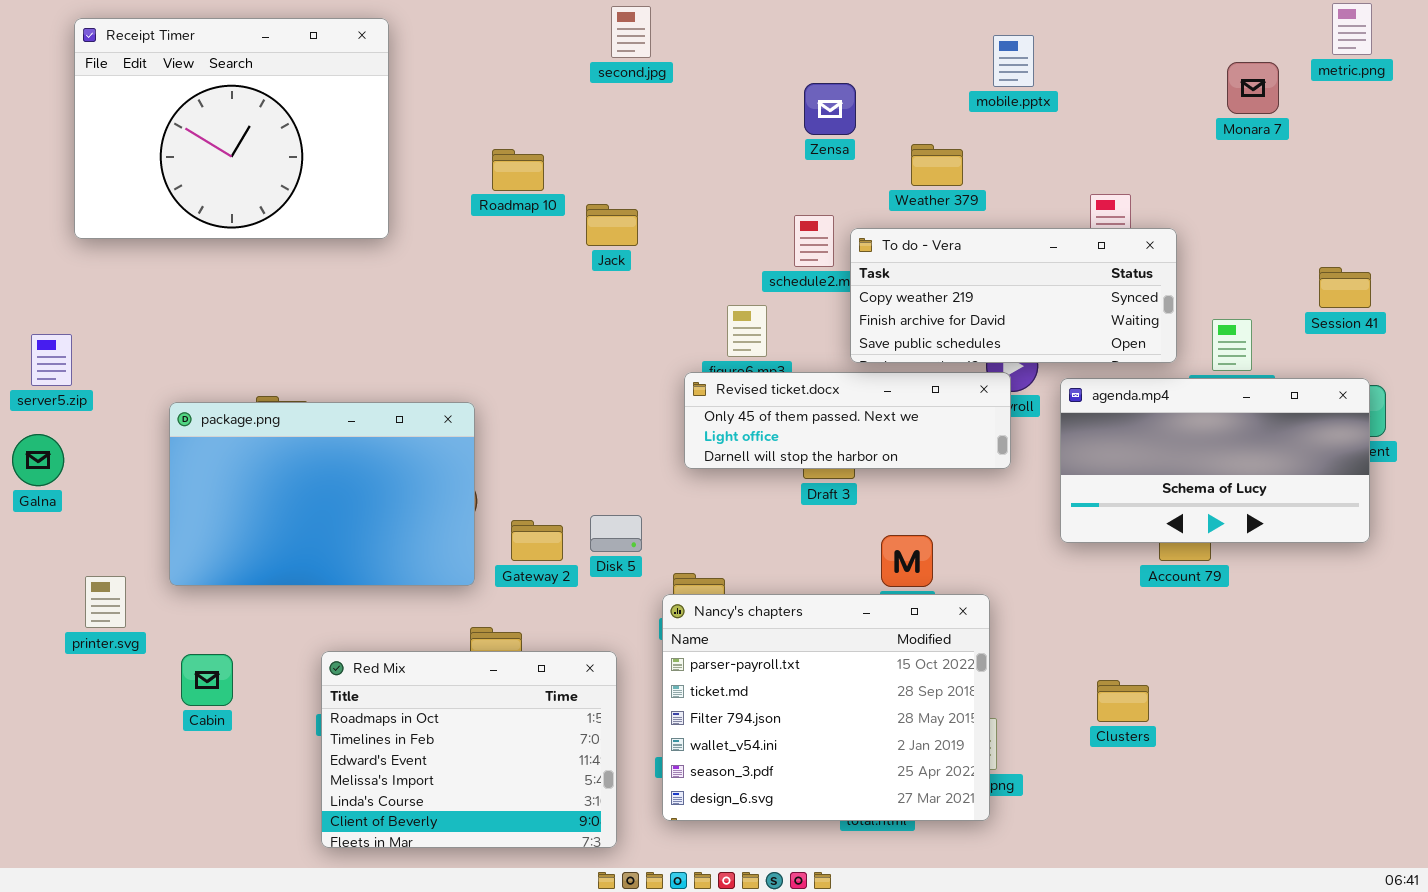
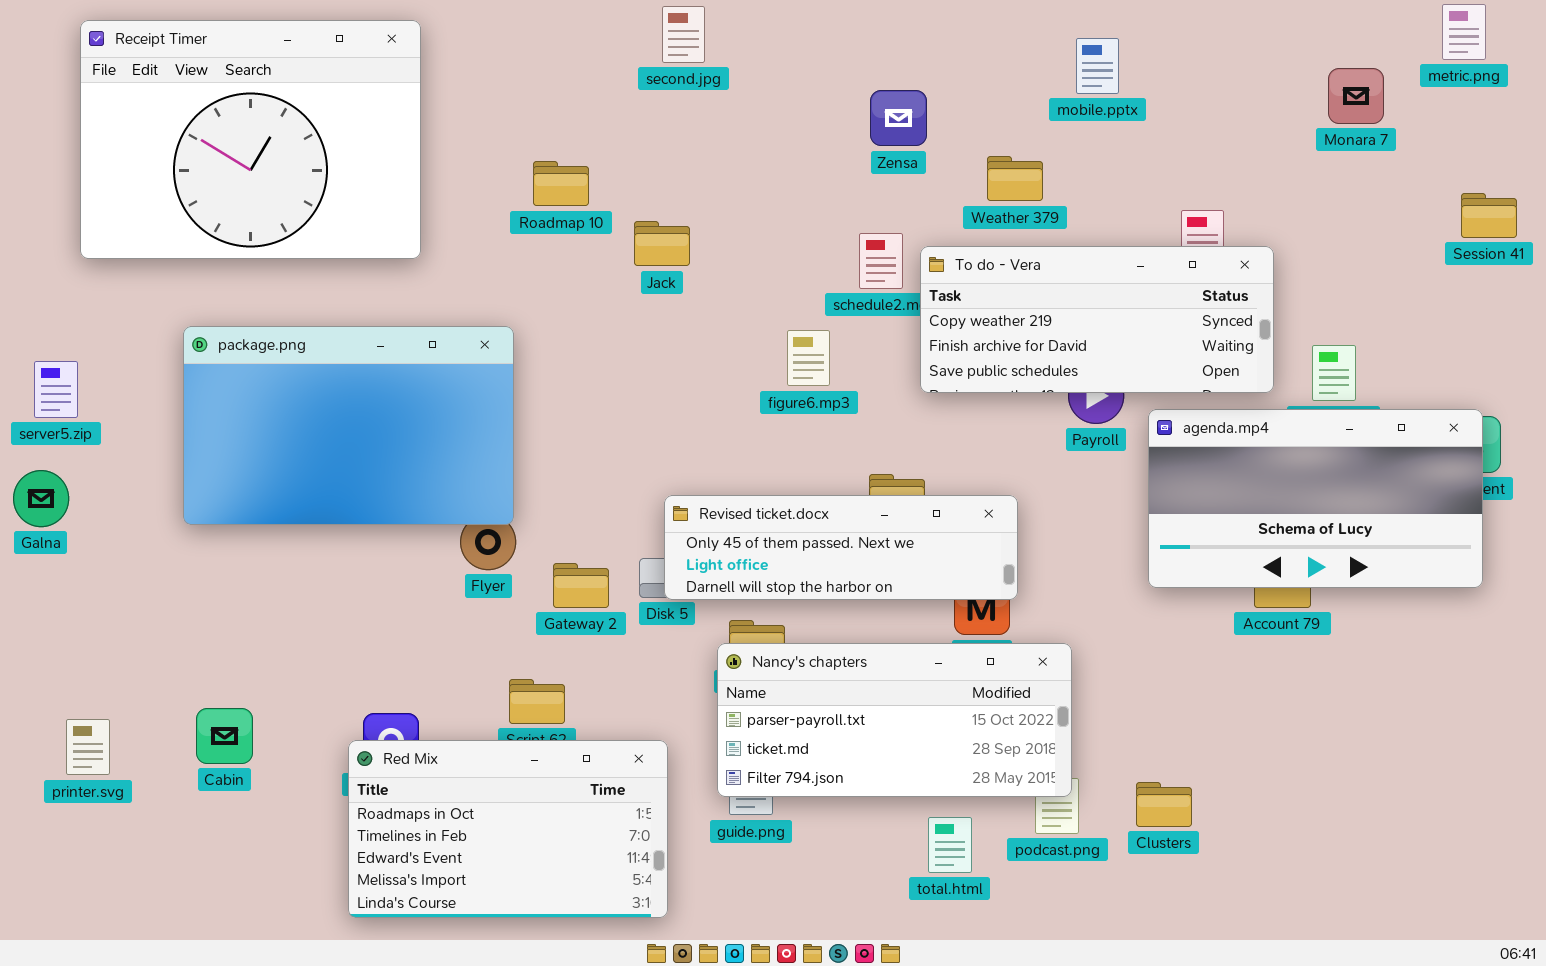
Session 41: [1319,267,1371,308] -> [1461,193,1517,238], moved
Revised ticket.docx: [684,372,1011,469] -> [664,495,1018,600], moved
package.png: [169,402,475,586] -> [183,326,514,525], moved
printer.svg: [85,576,126,628] -> [66,719,110,775], moved
Nancy's chapters: [662,594,990,821] -> [717,643,1072,797], resized
Red Mix: [321,651,617,848] -> [348,740,668,918], resized
Clusters: [1097,680,1149,722] -> [1136,782,1192,827], moved

